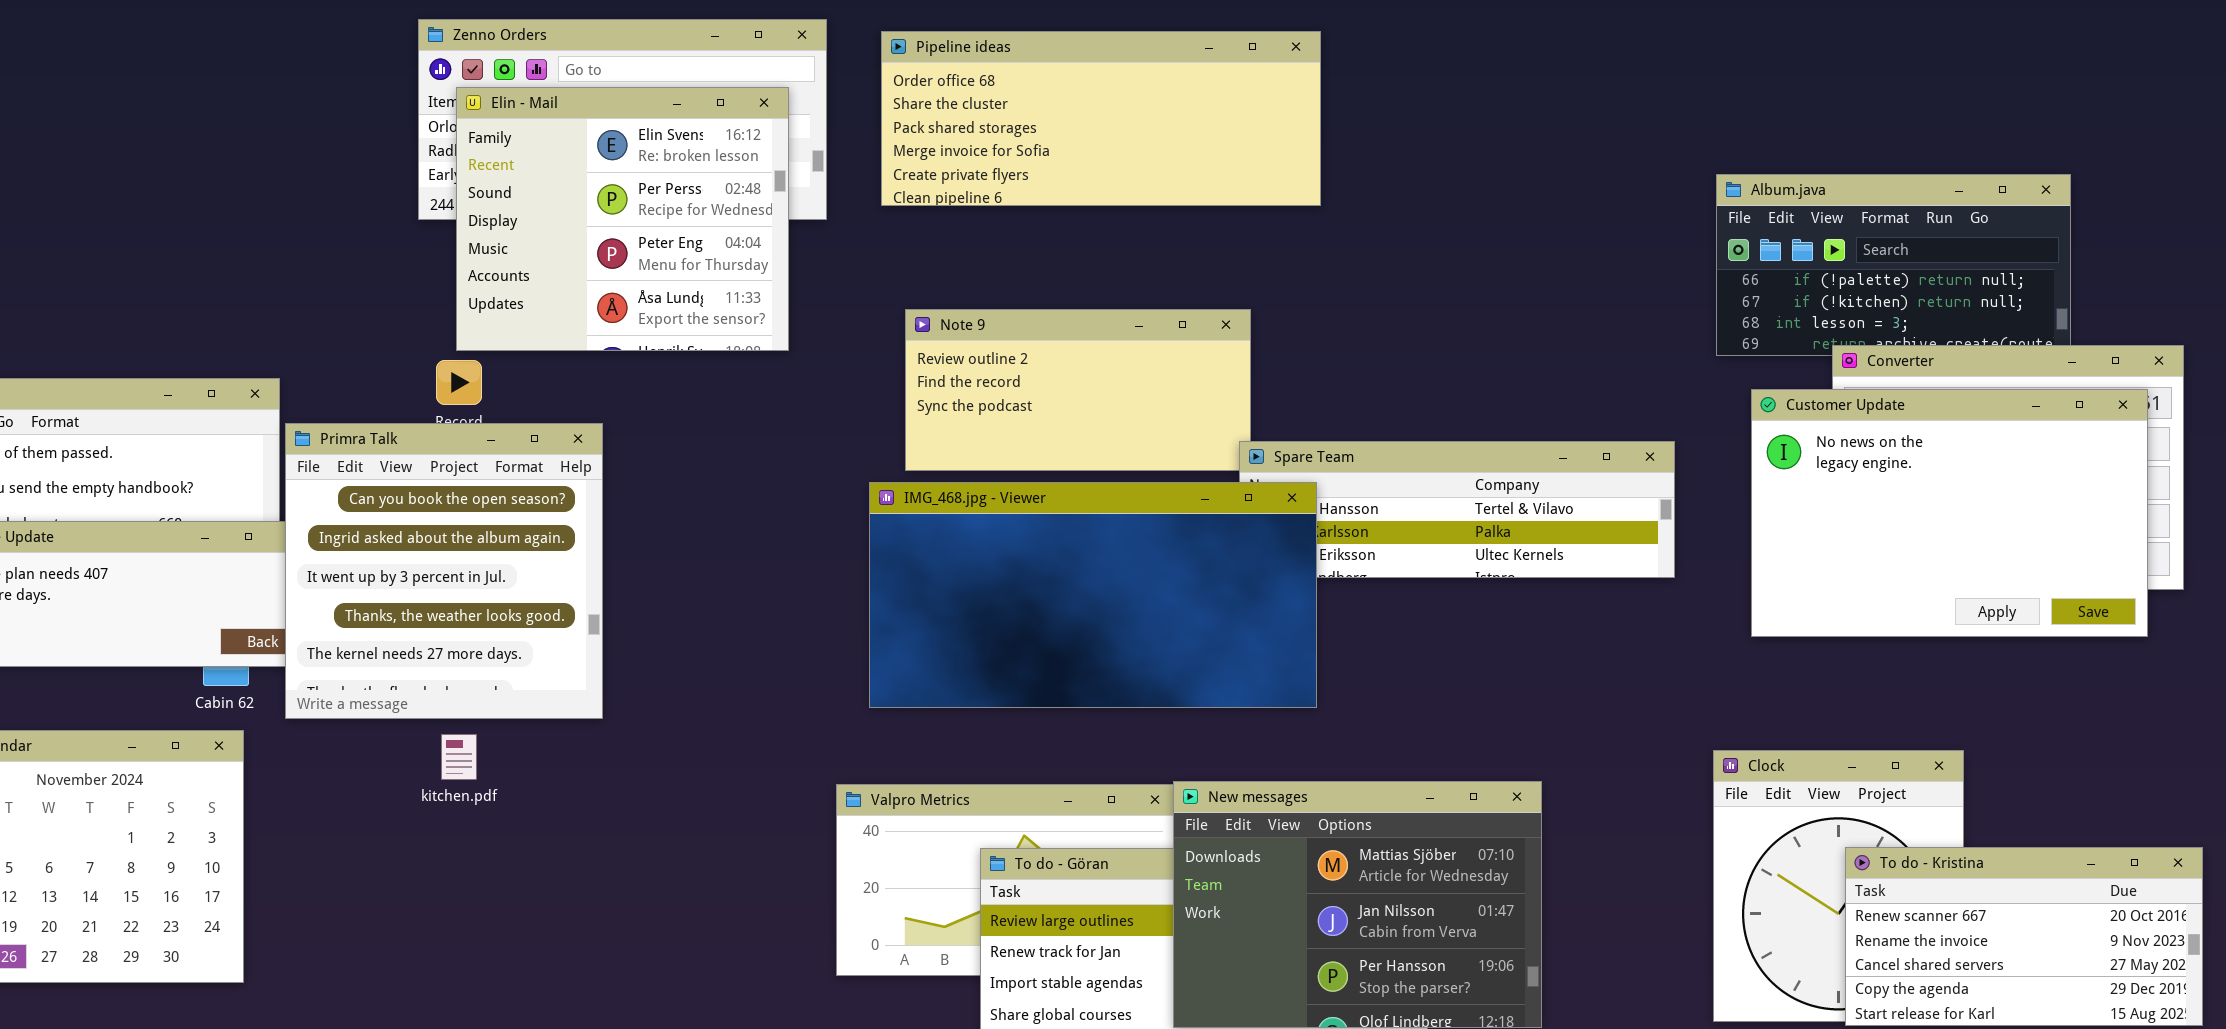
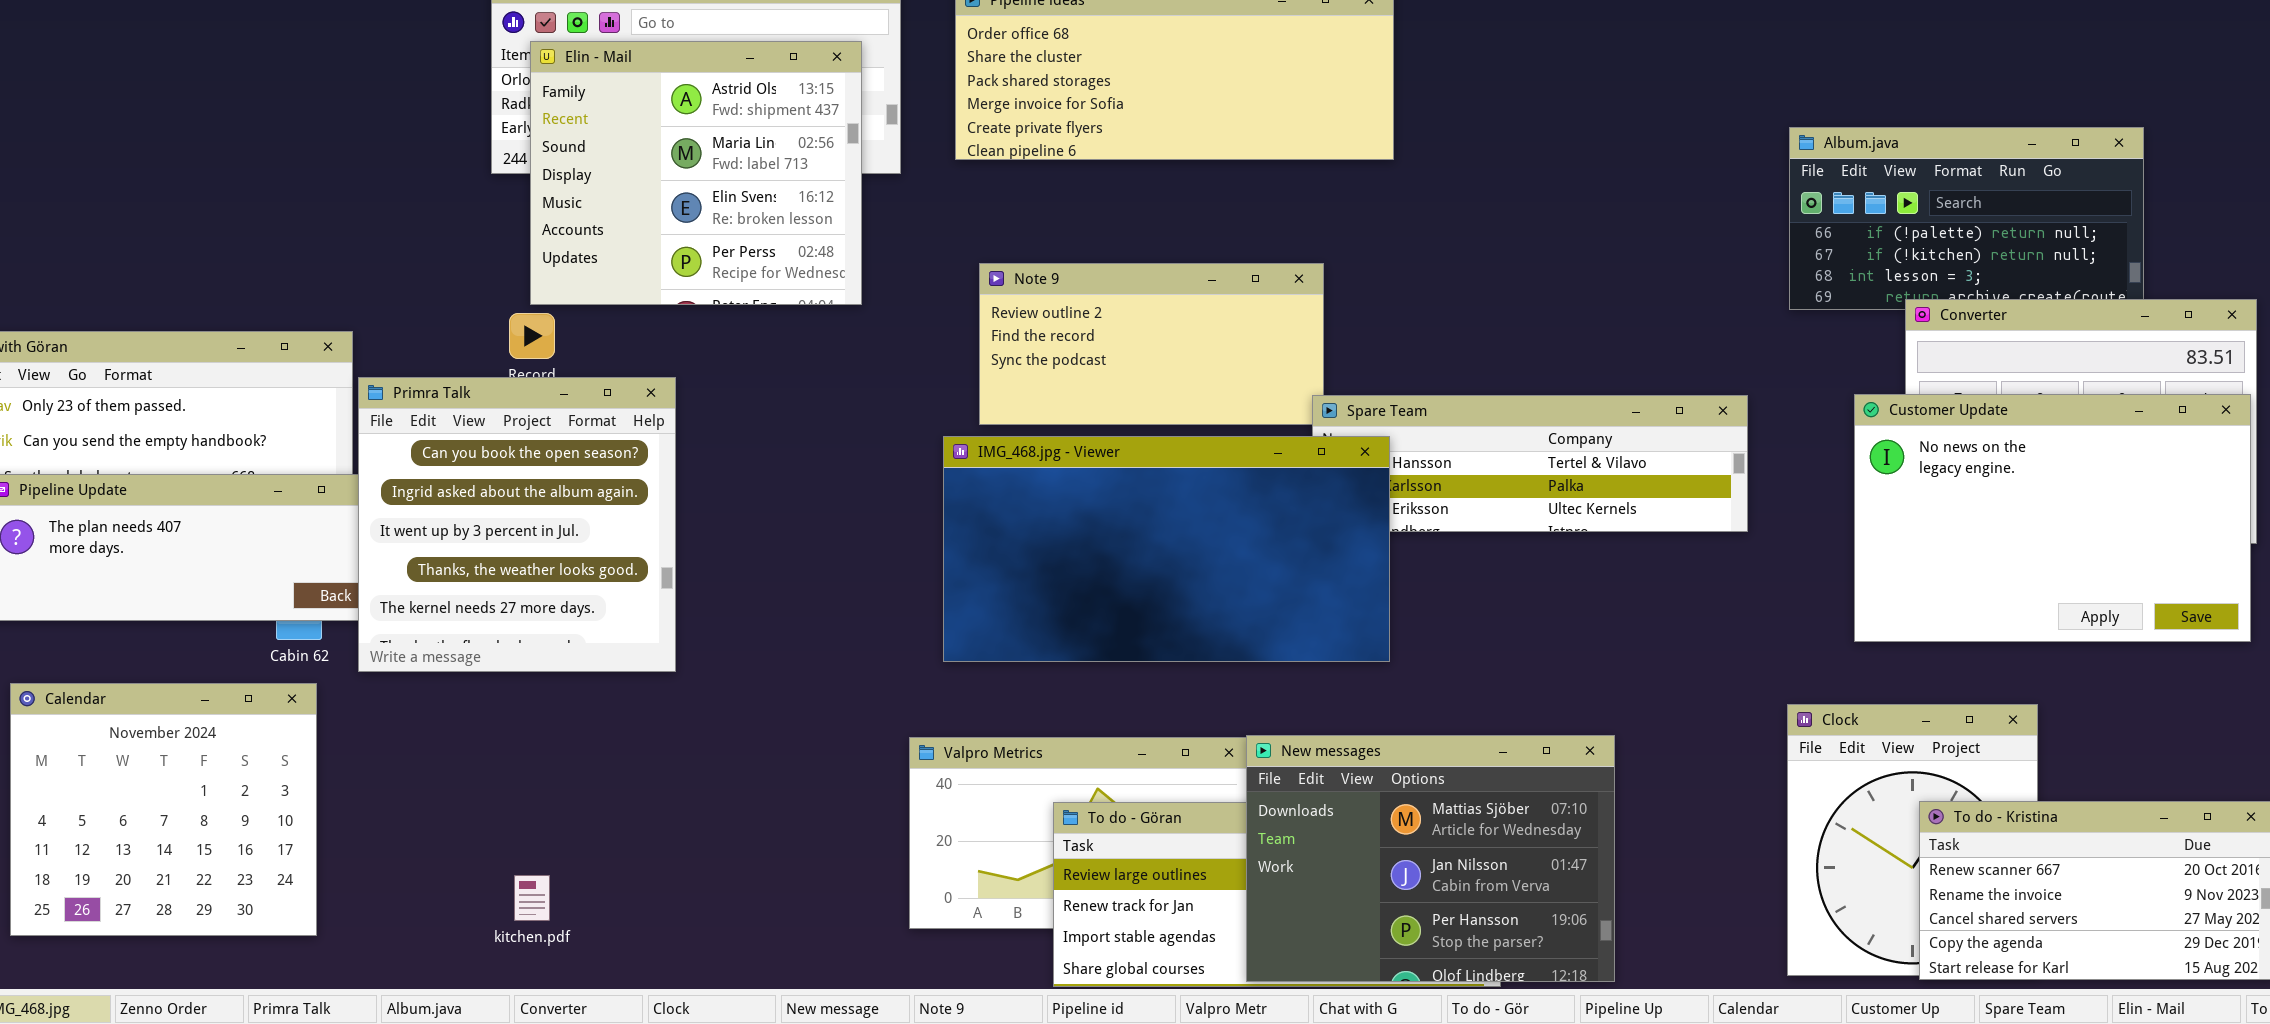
Elin - Mail: [456,87,789,351] -> [530,41,862,305], scrolled up 2 rows
Customer Update: [1751,389,2148,637] -> [1854,394,2251,642], moved
kitchen.pdf: [441,734,477,780] -> [514,875,550,921], moved

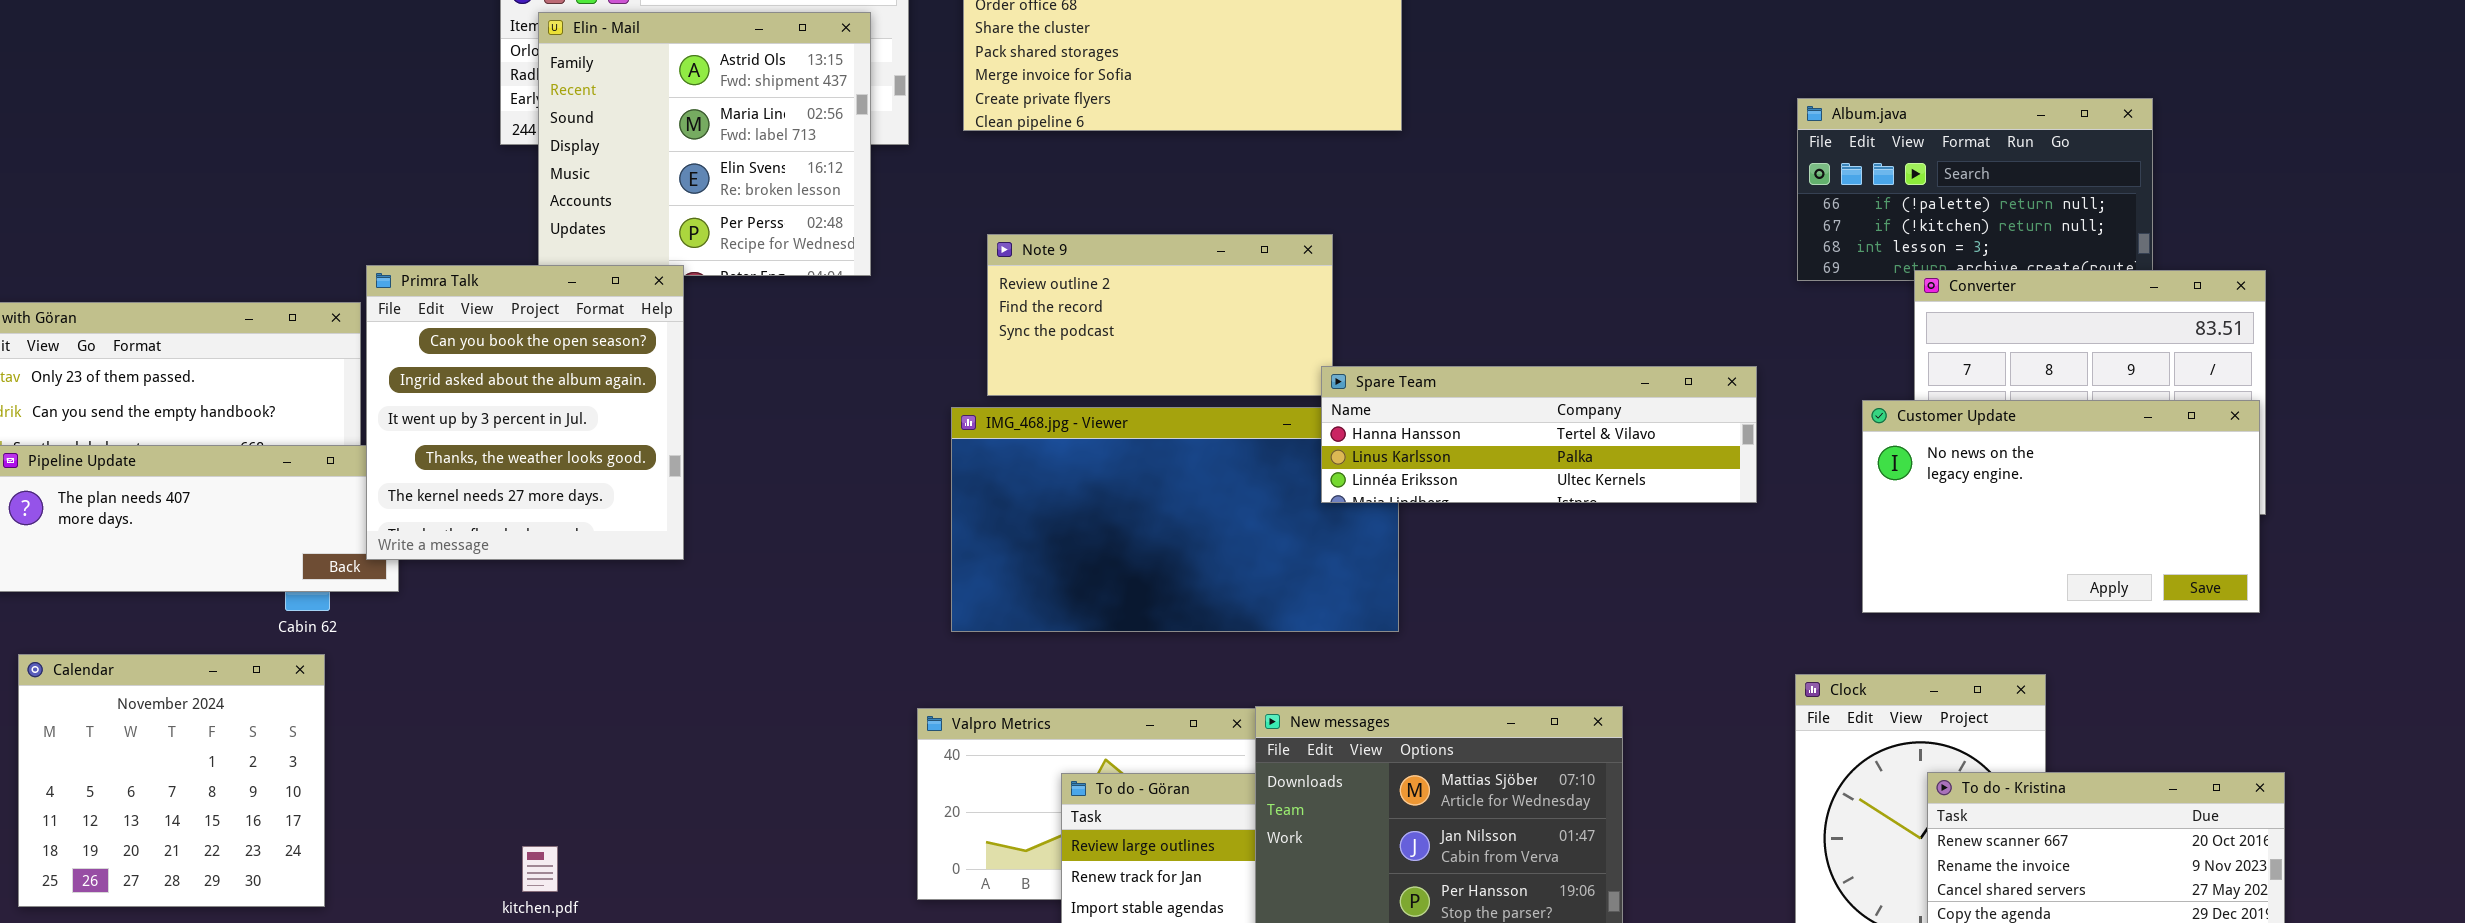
Primra Talk: [358,377,676,672] -> [366,265,684,560], moved
Customer Update: [1854,394,2251,642] -> [1862,400,2260,613], resized
Spare Team: [1312,395,1748,532] -> [1321,366,1757,503], raised

